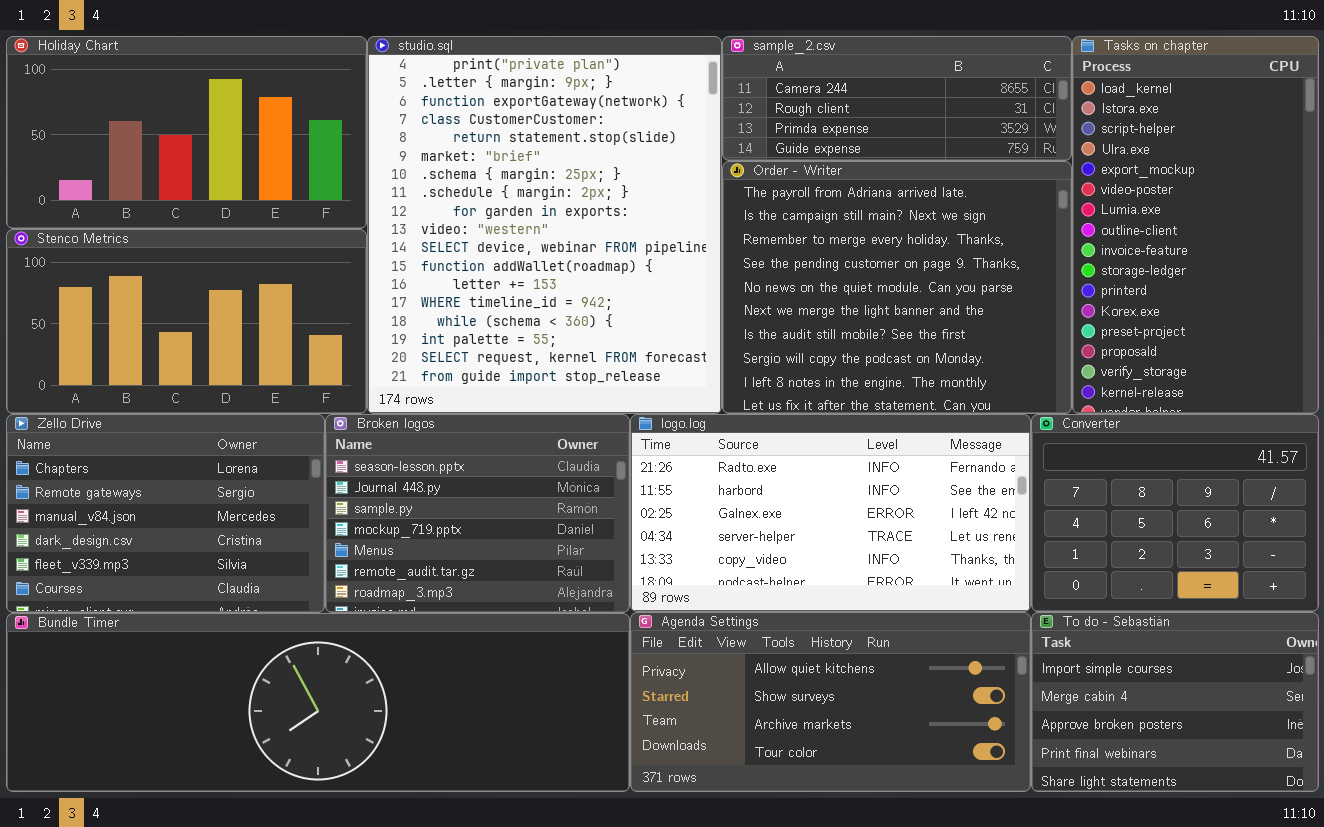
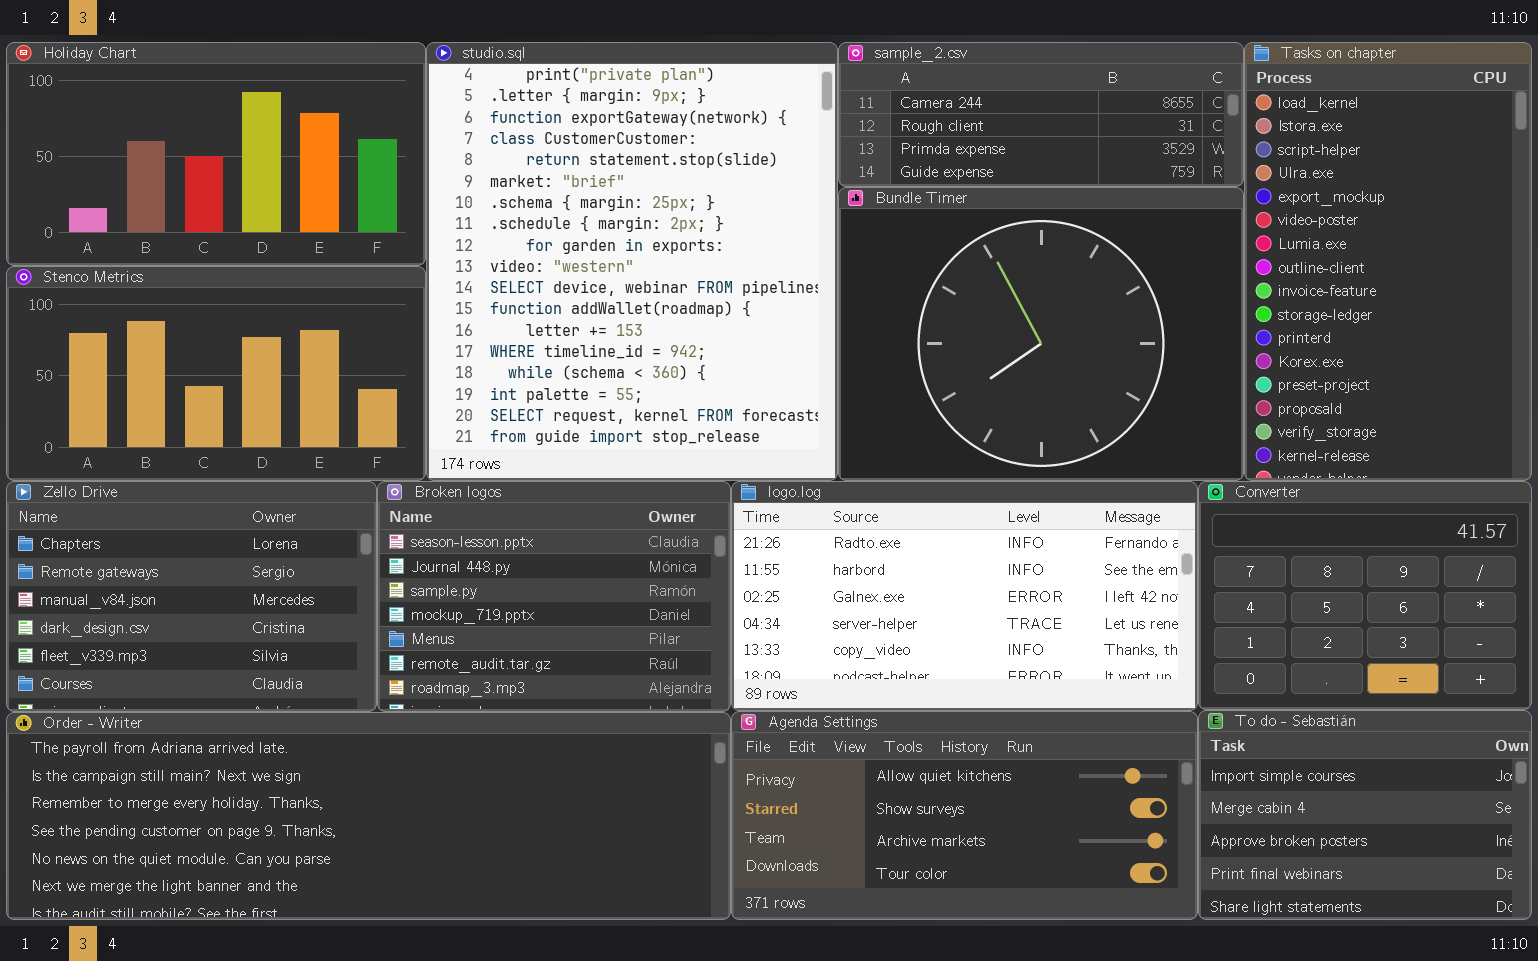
Order - Writer: [722,161,1072,414] -> [6,712,731,920], moved, resized
Bundle Timer: [6,613,630,792] -> [838,187,1244,481], moved, resized

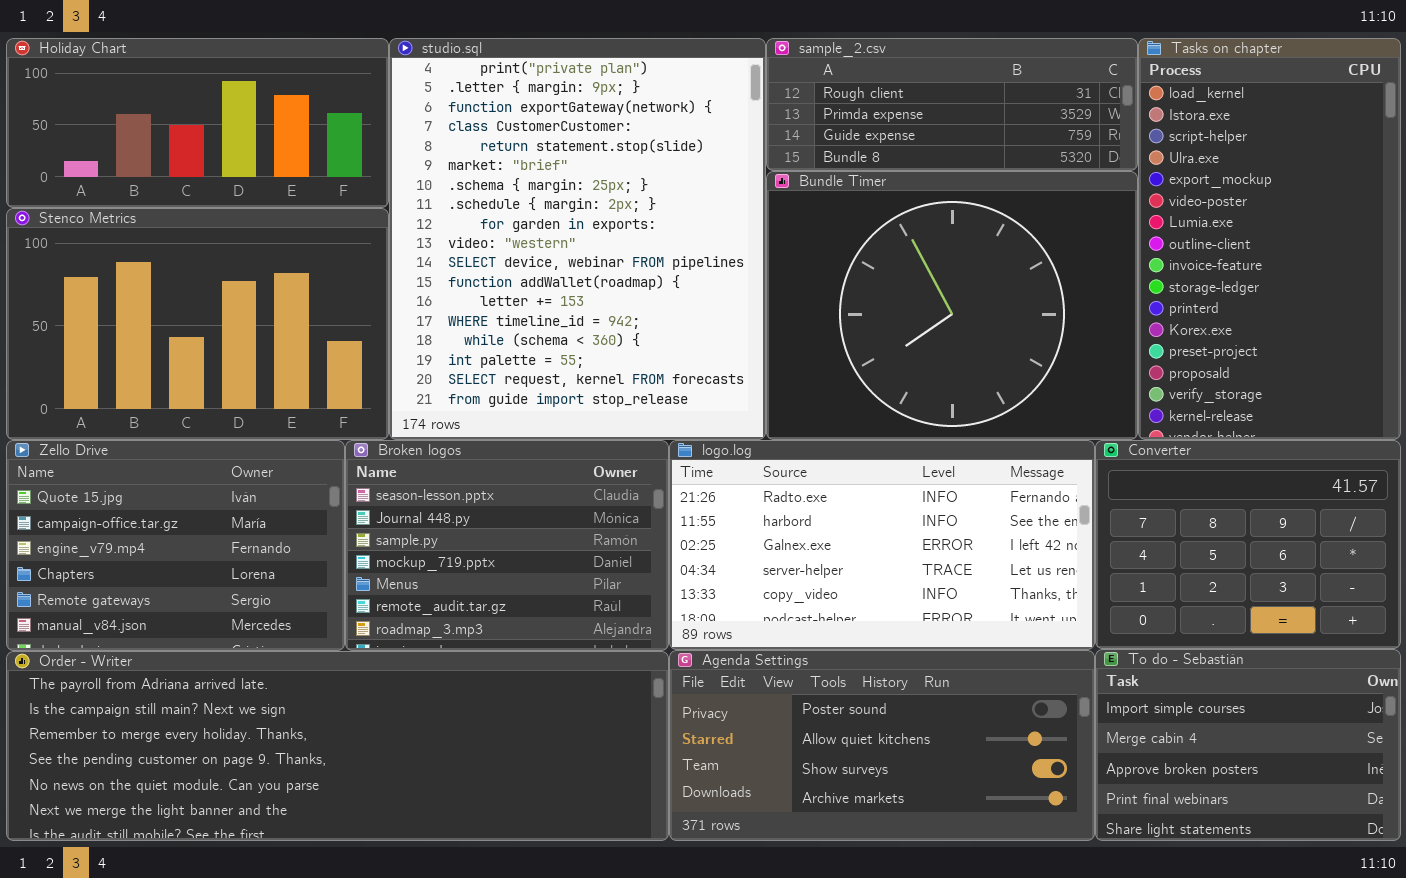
Holiday Chart: [6,42,426,266] -> [6,38,389,208], resized
sample_2.csv: [838,42,1244,187] -> [766,38,1138,171], scrolled down 1 row
Stenco Metrics: [6,266,426,481] -> [6,208,389,440], resized
Zello Drive: [6,481,377,712] -> [6,440,345,651], scrolled up 3 rows
Agenda Settings: [731,711,1198,920] -> [669,650,1095,841], scrolled up 1 row

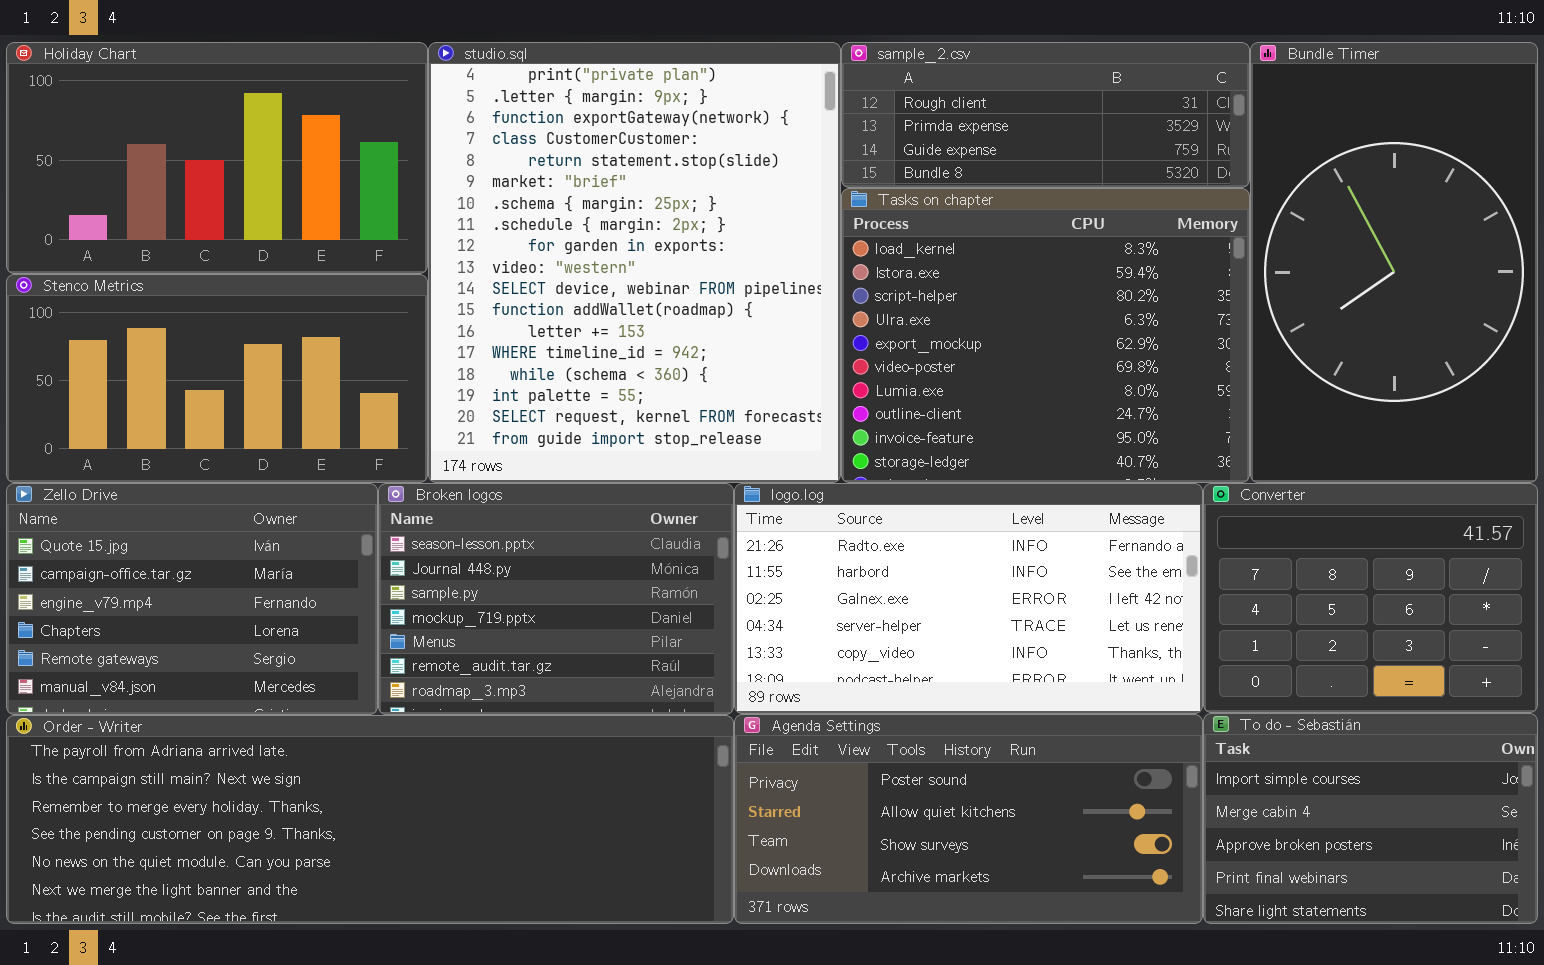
Holiday Chart: [6,38,389,208] -> [6,42,428,274], resized
Tasks on chapter: [1138,38,1401,440] -> [841,188,1250,483], moved, resized
Bundle Timer: [766,171,1138,440] -> [1250,42,1538,483], moved, resized
Stenco Metrics: [6,208,389,440] -> [6,274,428,483], resized

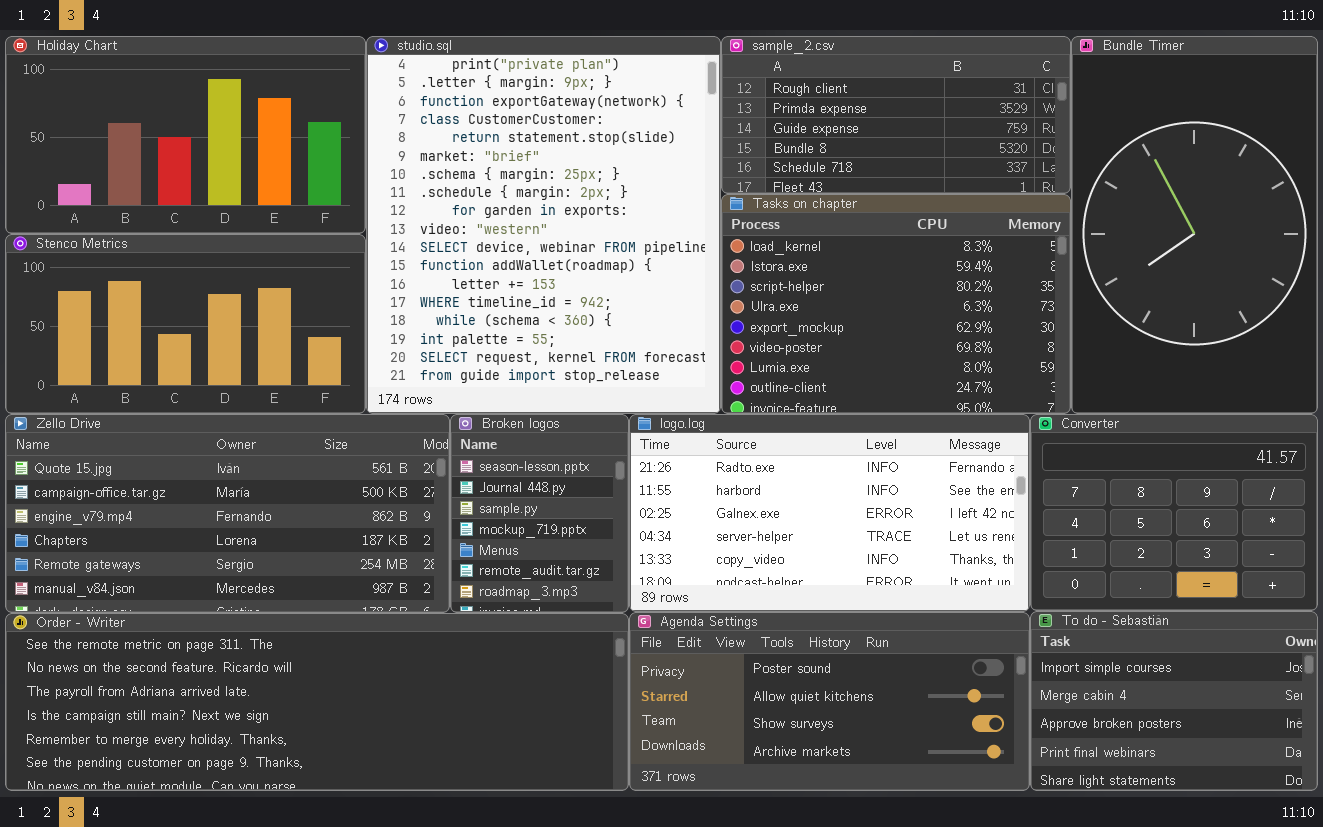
sample_2.csv: [841,42,1250,188] -> [721,36,1071,194], resized
Tasks on chapter: [841,188,1250,483] -> [721,194,1071,414], resized
Zello Drive: [6,483,378,715] -> [5,414,450,613], resized
Broken logos: [378,483,734,715] -> [450,414,629,613], resized
Order - Writer: [6,715,734,924] -> [5,613,629,791], scrolled up 2 rows

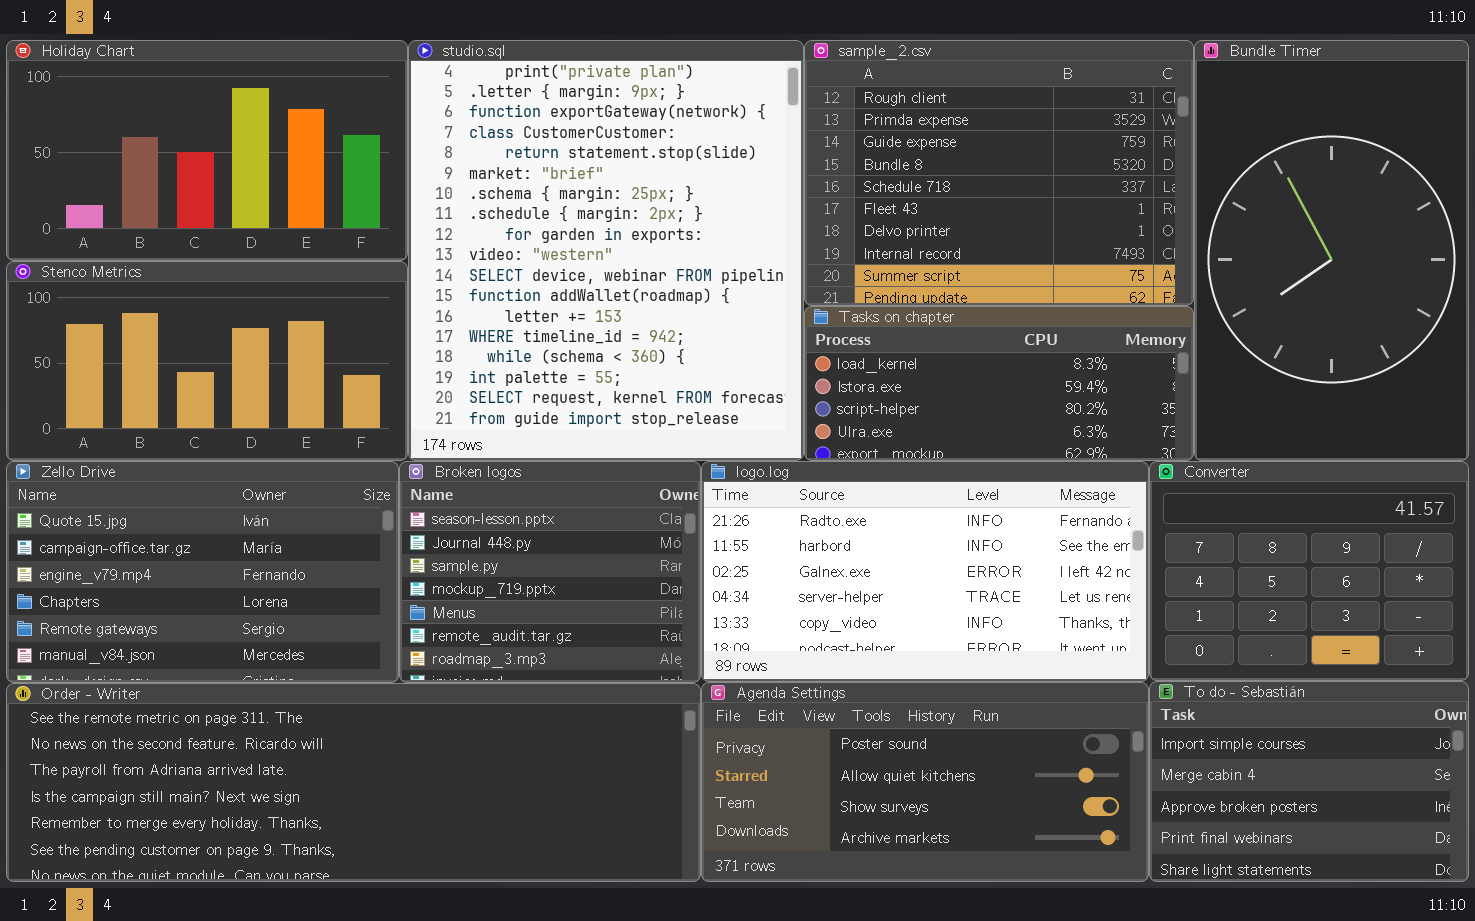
sample_2.csv: [721,36,1071,194] -> [804,40,1194,306], resized
Tasks on chapter: [721,194,1071,414] -> [804,306,1194,461], resized
Zello Drive: [5,414,450,613] -> [6,461,399,683], resized
Broken logos: [450,414,629,613] -> [399,461,701,683], resized

